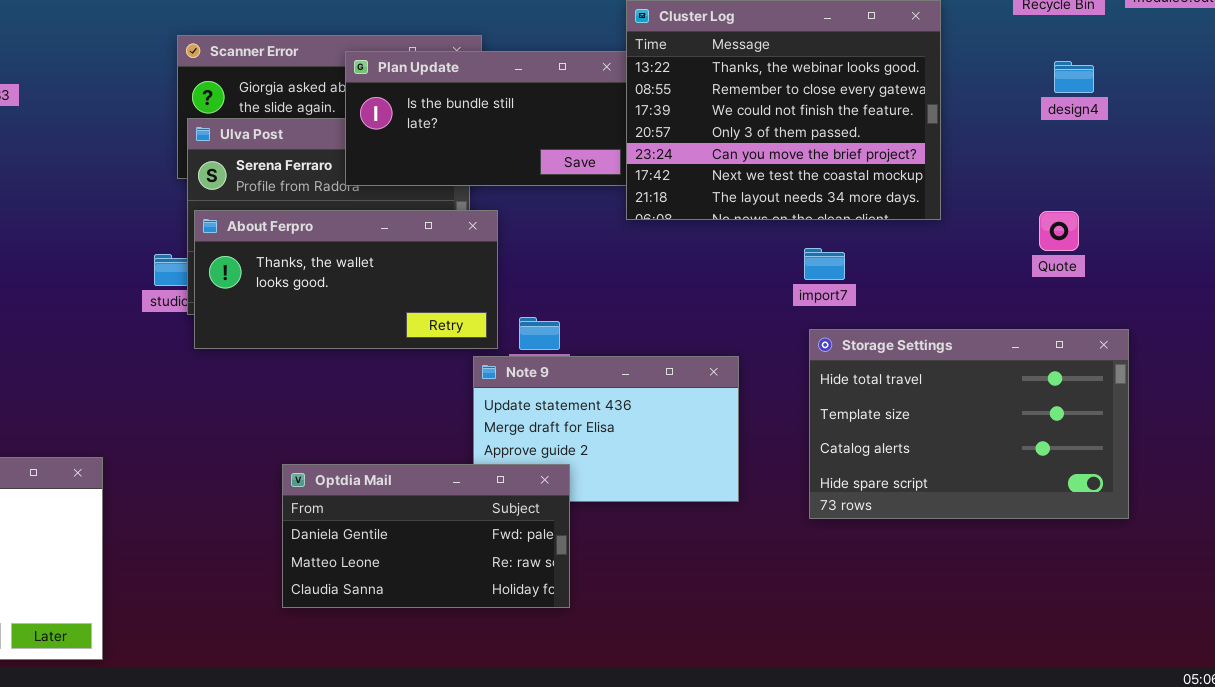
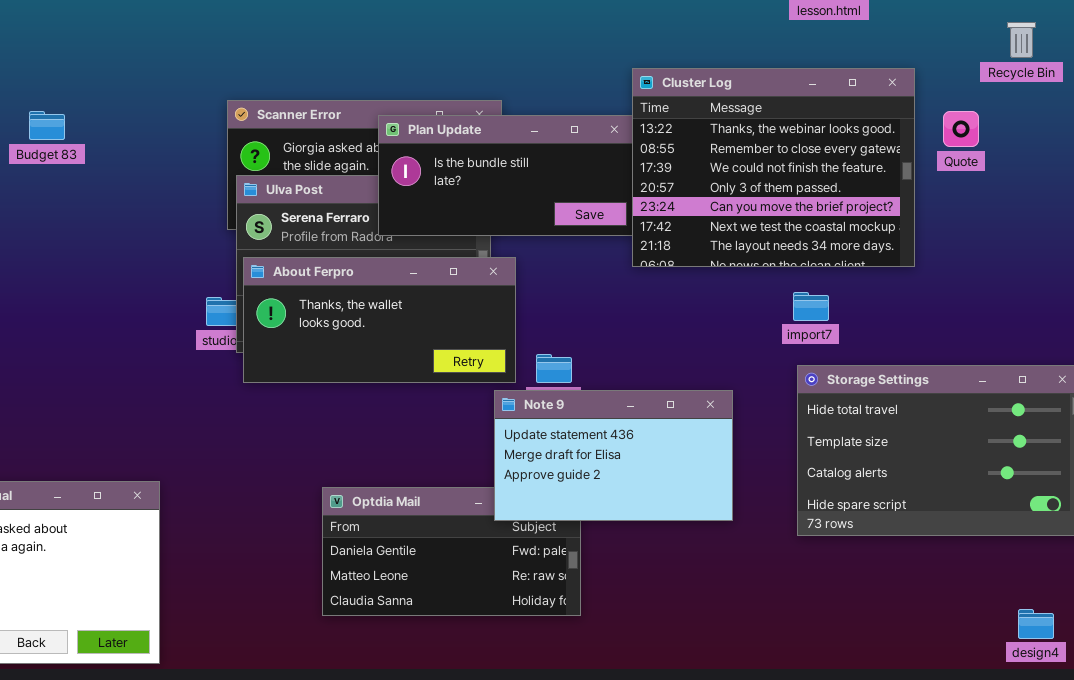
design4: [1054,61,1094,93] -> [1018,609,1054,639], moved
Quote: [1039,211,1079,251] -> [943,111,979,147], moved
Note 9: [473,356,739,502] -> [494,390,733,521], raised

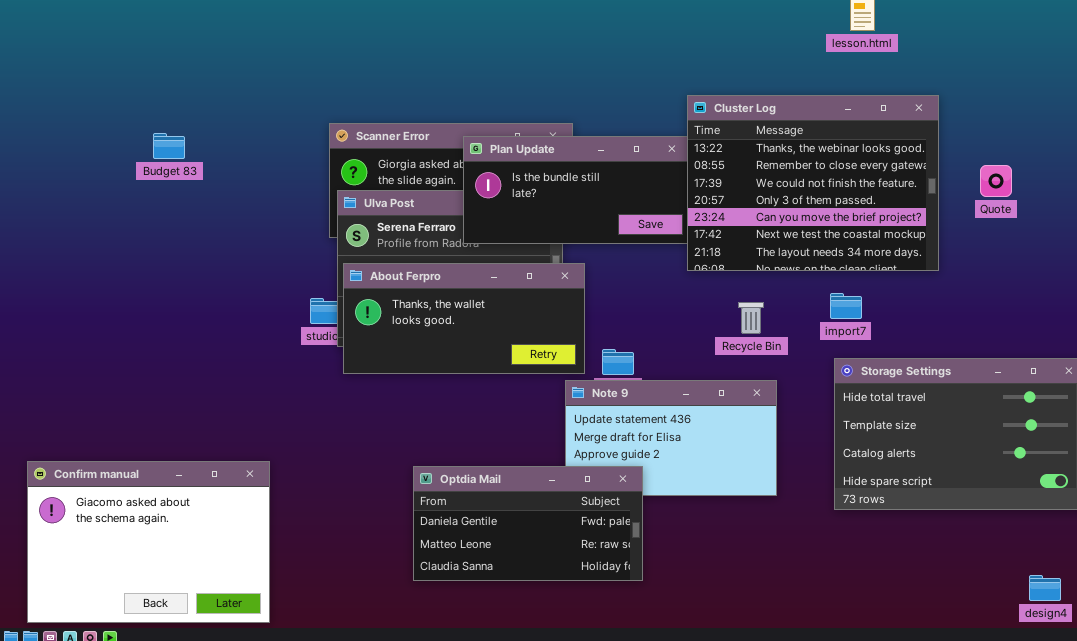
Recycle Bin: [1007,22,1036,58] -> [738,302,764,334], moved
Quote: [943,111,979,147] -> [980,165,1012,197], moved
Optdia Mail: [322,487,581,616] -> [413,466,643,581], raised

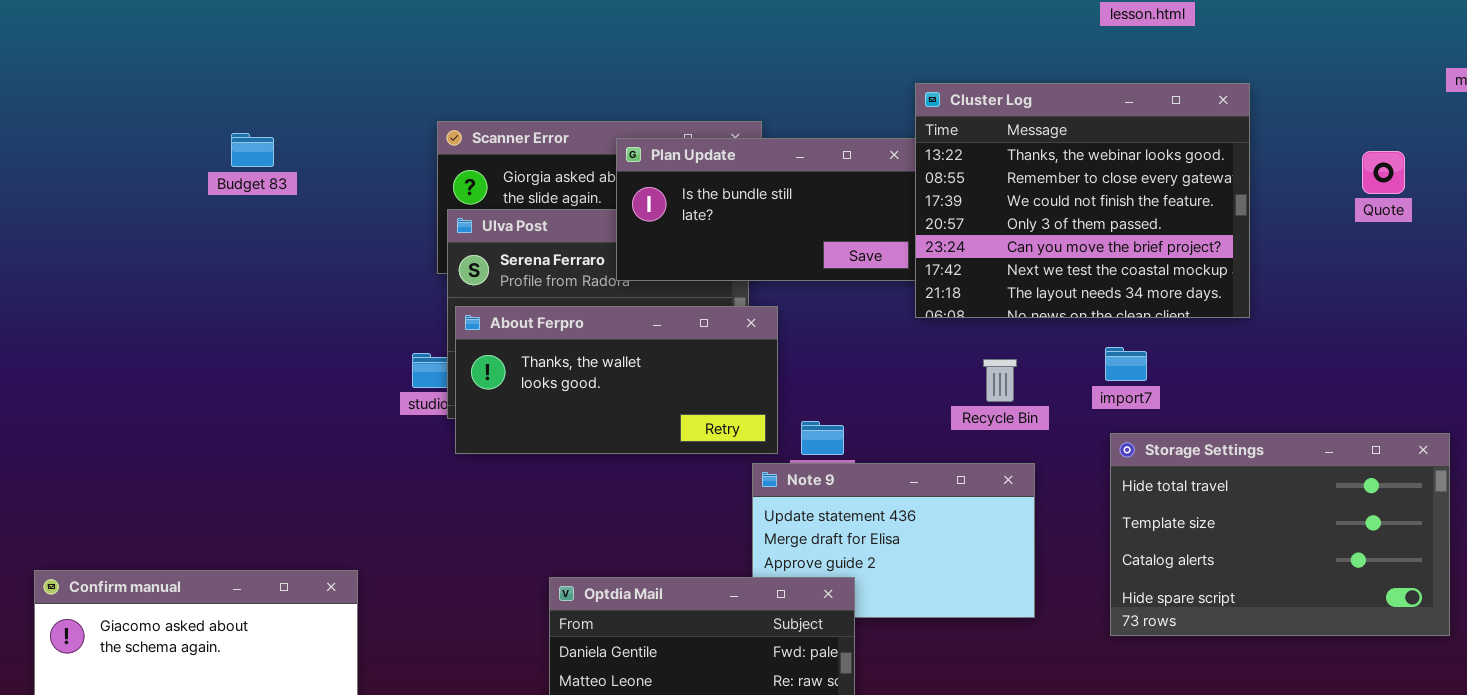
Budget 83: [153,133,185,159] -> [231,133,274,167], moved
Quote: [980,165,1012,197] -> [1362,151,1405,194], moved

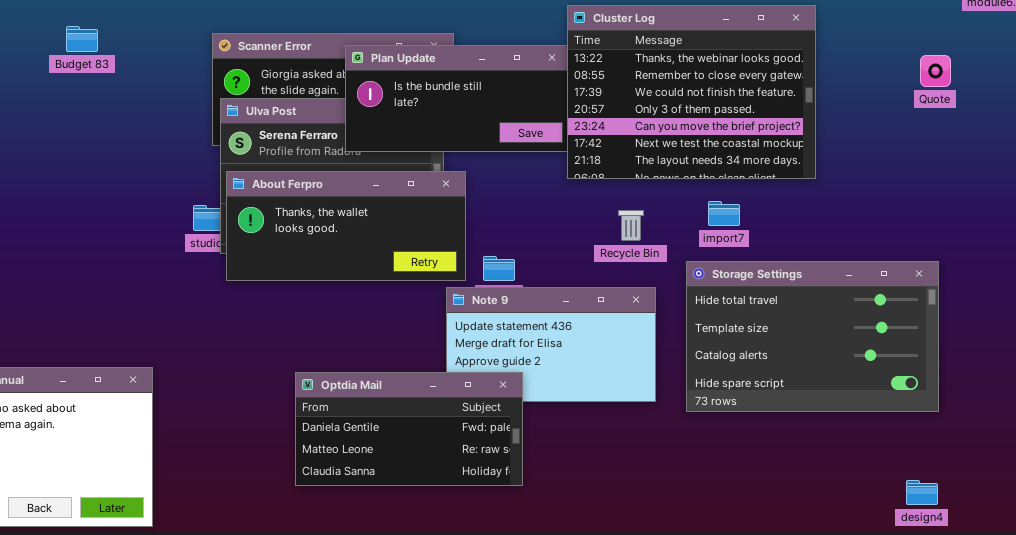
Budget 83: [231,133,274,167] -> [66,26,98,52], moved
Quote: [1362,151,1405,194] -> [920,55,951,87], moved
Storage Settings: [1110,433,1450,636] -> [686,261,939,412], moved

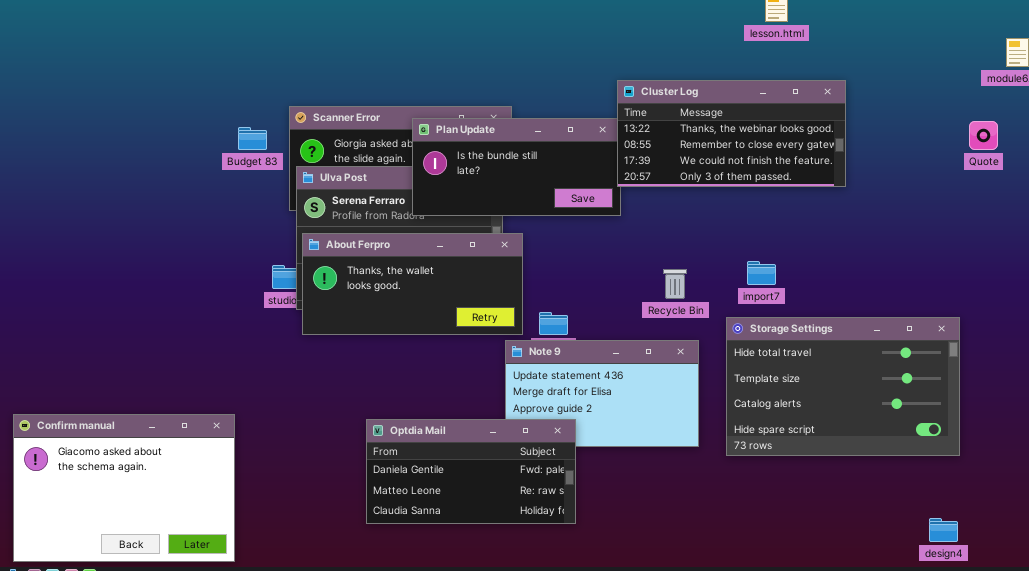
Cluster Log: [567,5,816,179] -> [617,80,846,187], resized
Budget 83: [66,26,98,52] -> [238,127,267,150], moved
Quote: [920,55,951,87] -> [969,121,998,150], moved

